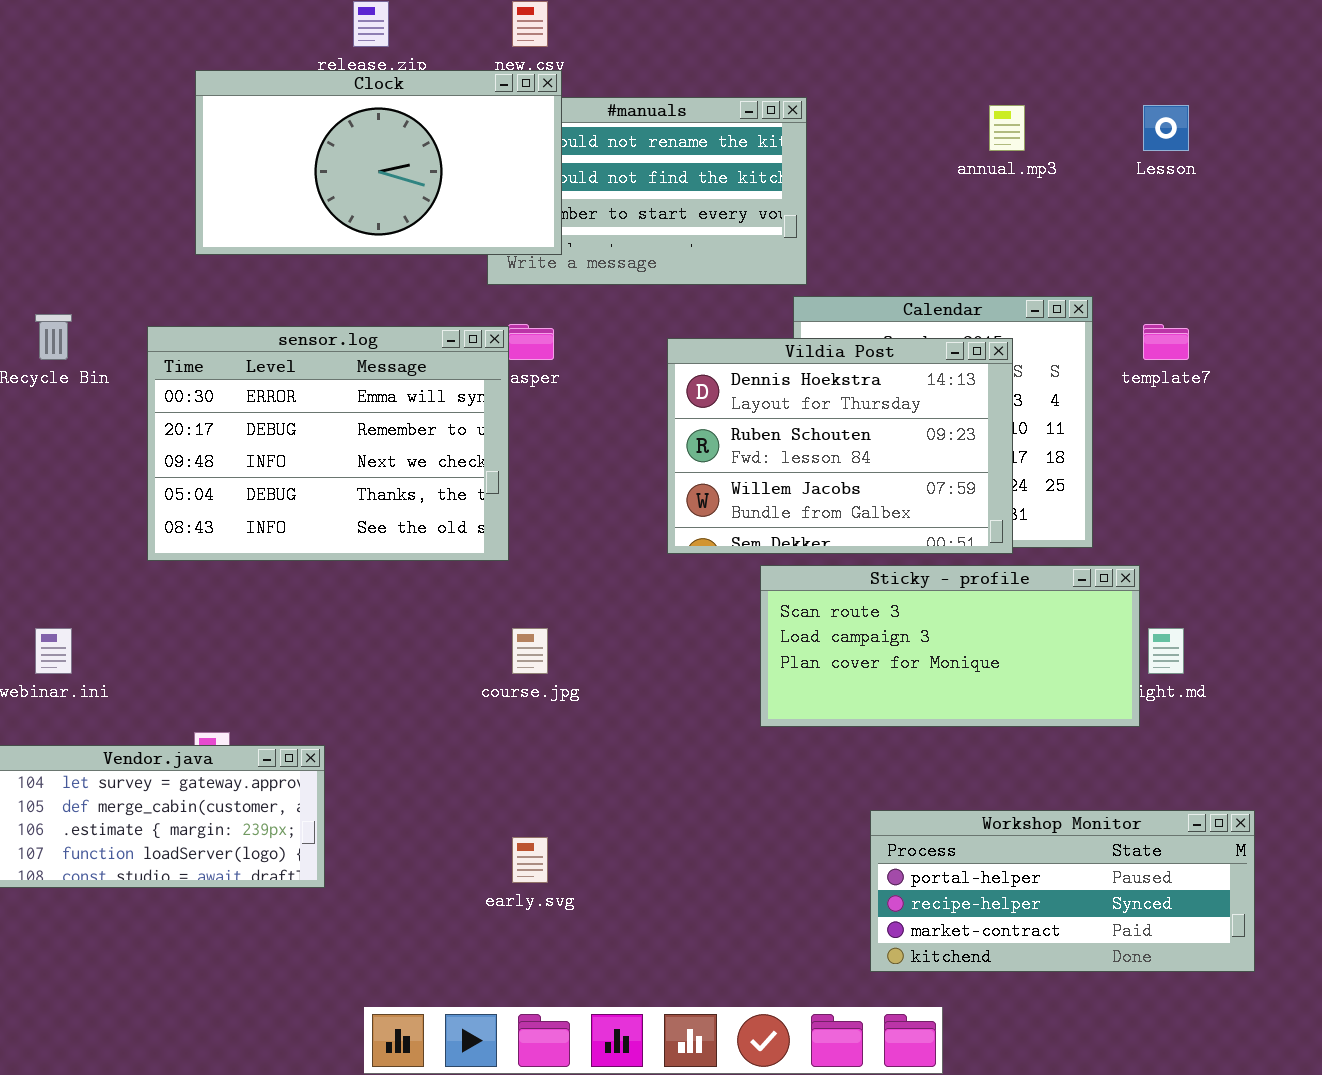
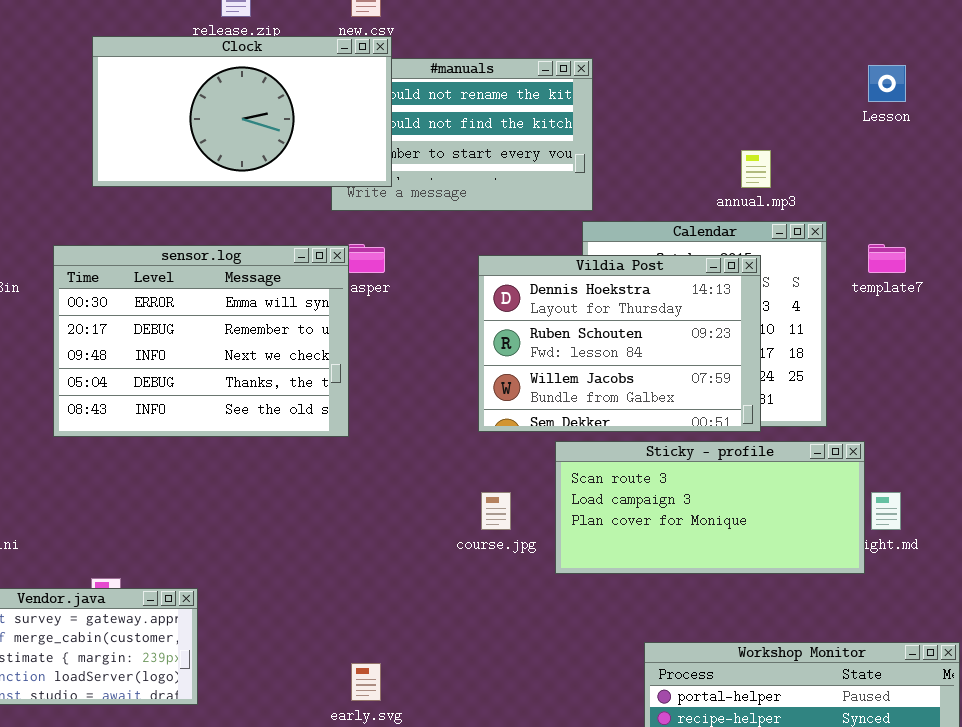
annual.mp3: [989,105,1025,151] -> [741,150,771,188], moved
course.jpg: [512,628,548,674] -> [481,492,511,530], moved

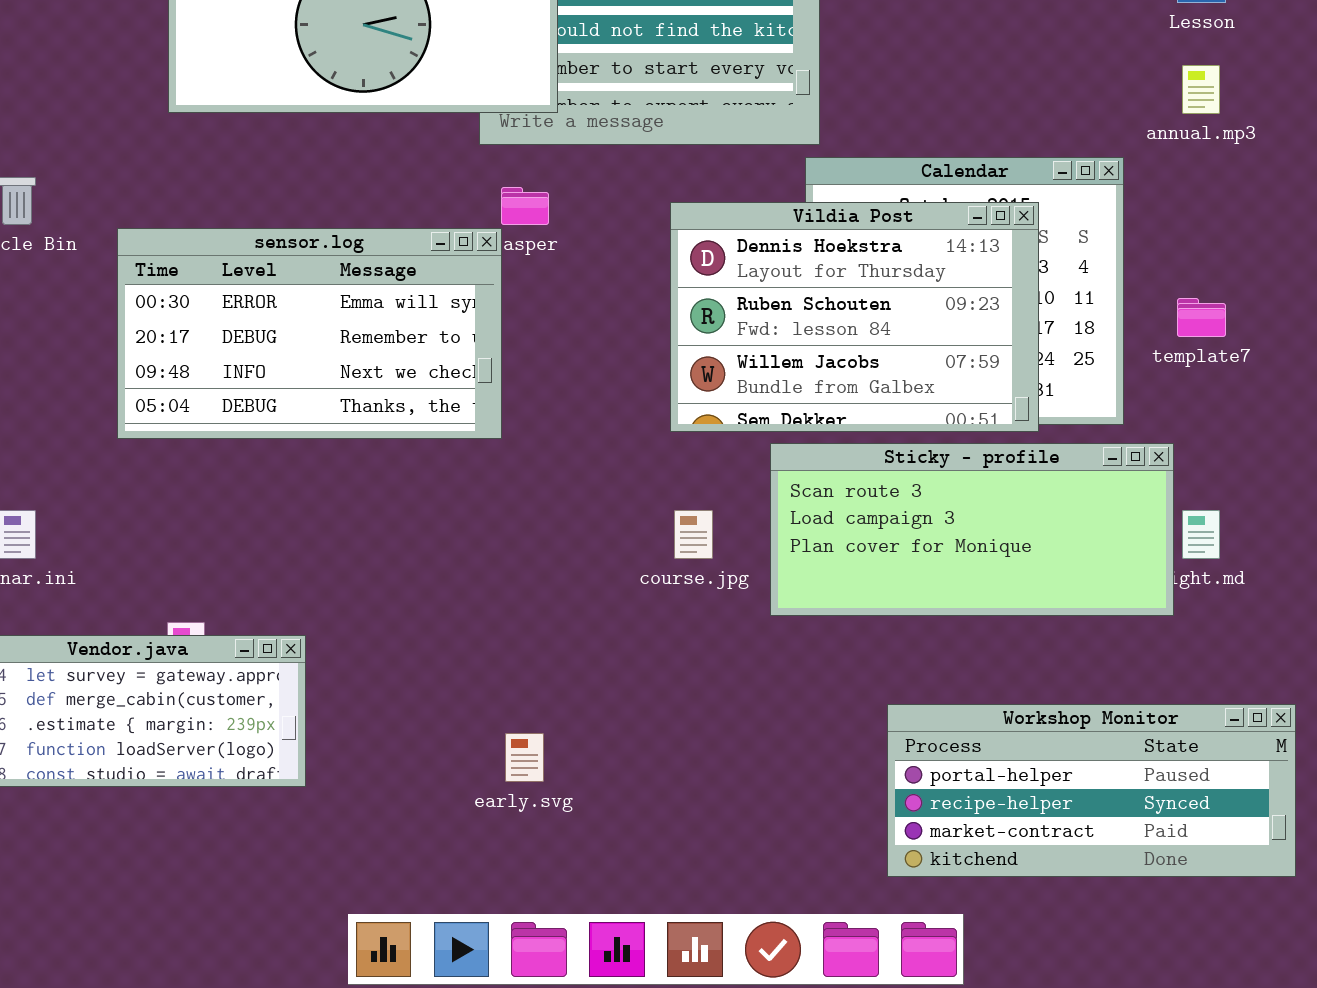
annual.mp3: [741,150,771,188] -> [1182,65,1220,114], moved
template7: [868,244,906,273] -> [1177,298,1226,337], moved
sensor.log: [53,245,349,437] -> [117,228,502,439], resized

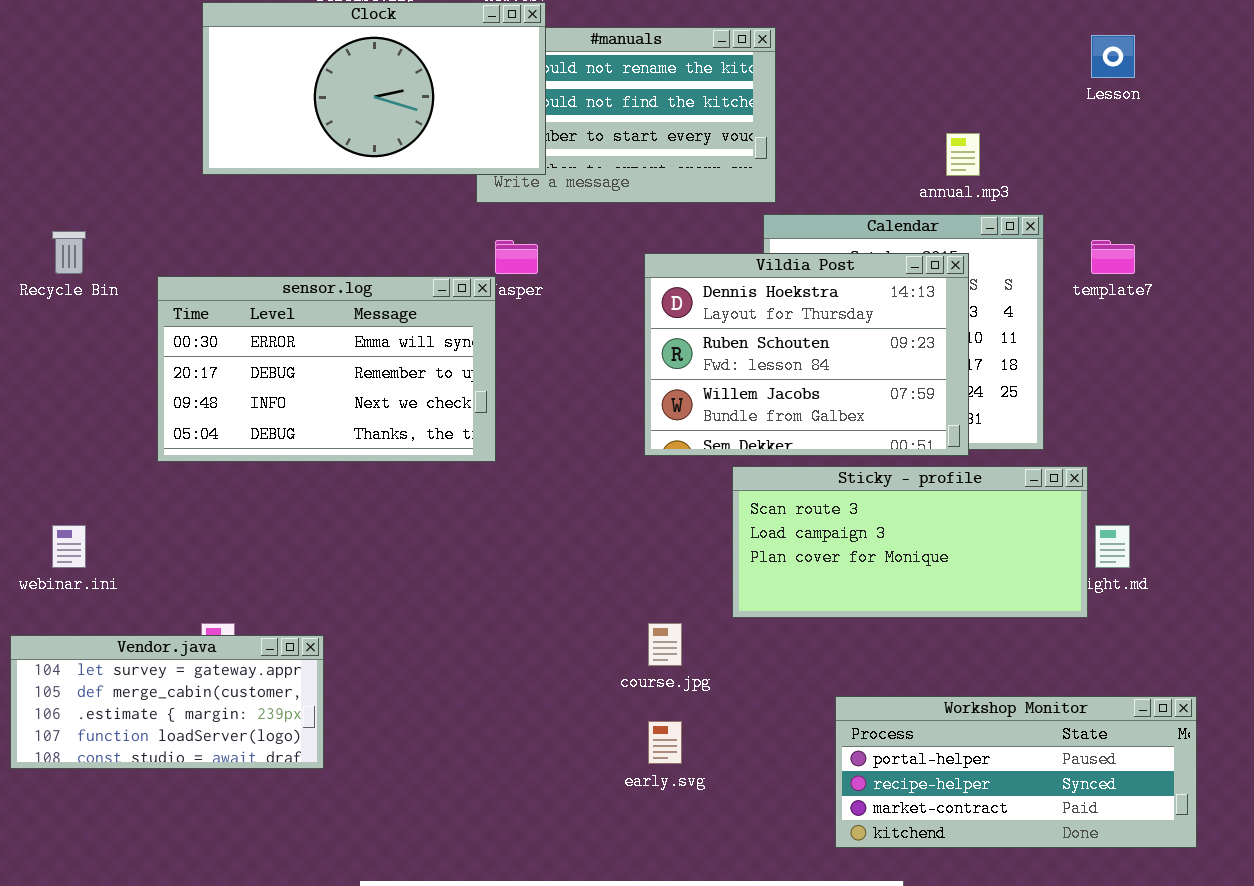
annual.mp3: [1182,65,1220,114] -> [946,133,980,176], moved
template7: [1177,298,1226,337] -> [1091,240,1135,274], moved
course.jpg: [674,510,713,559] -> [648,623,682,666], moved
early.svg: [505,733,544,782] -> [648,721,682,764], moved

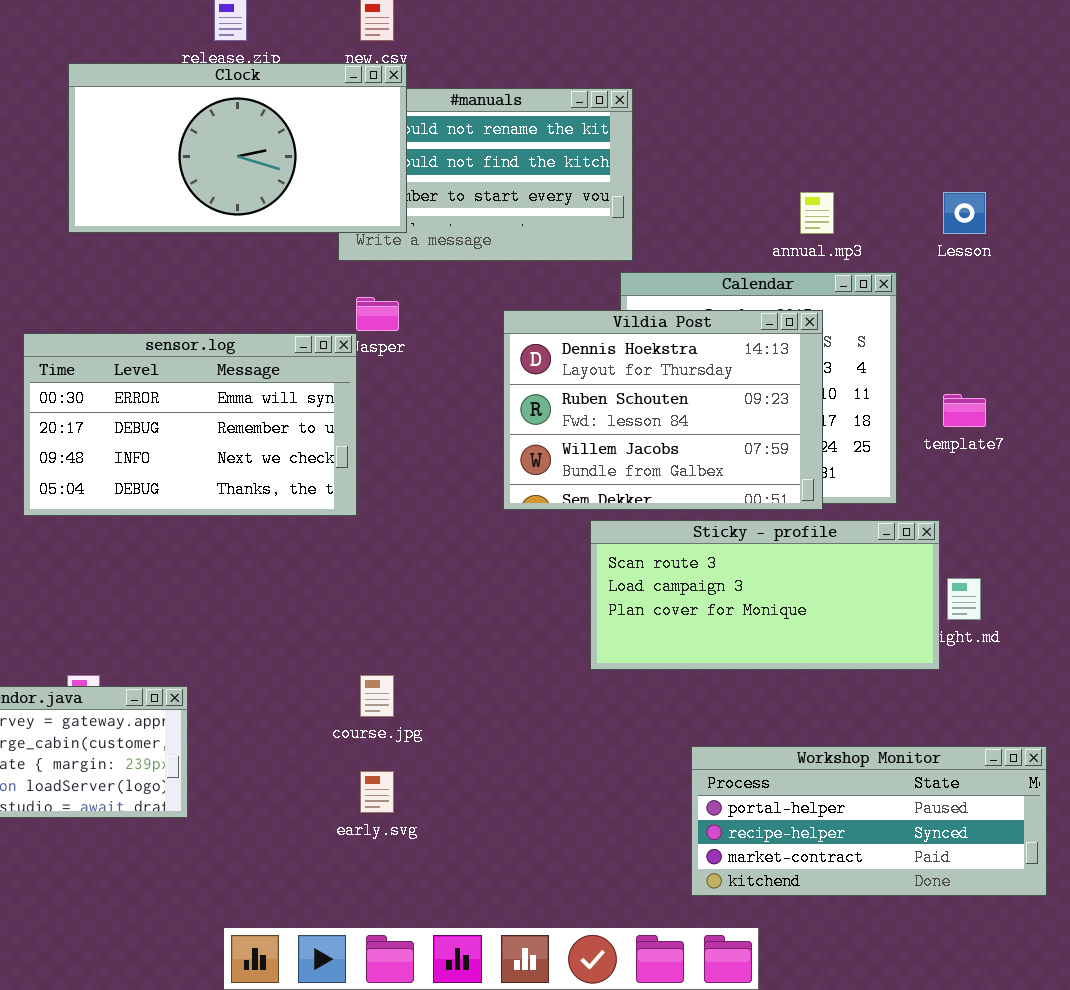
Lesson: [1091,35,1135,78] -> [943,192,986,234], moved
template7: [1091,240,1135,274] -> [943,394,986,427], moved
course.jpg: [648,623,682,666] -> [360,675,394,717], moved
early.svg: [648,721,682,764] -> [360,771,394,813], moved

